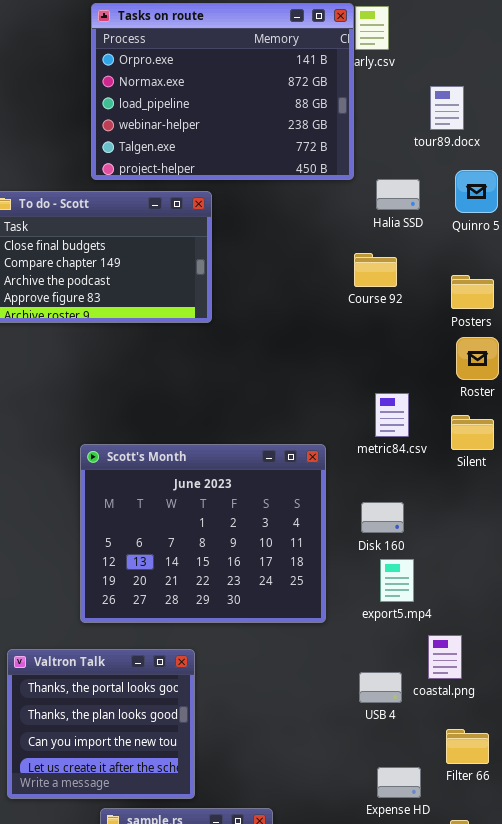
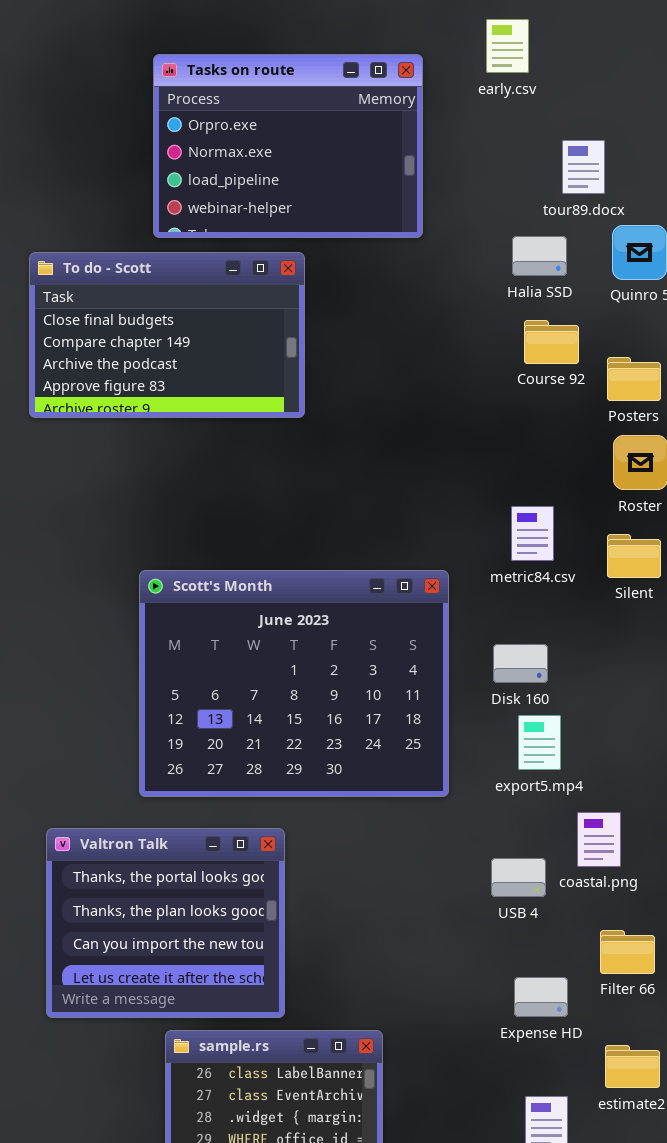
Tasks on route: [91,3,354,180] -> [153,54,423,238], resized
tour89.docx: [430,86,464,130] -> [562,140,605,194], moved
Course 92: [354,253,397,287] -> [524,320,579,364], moved

